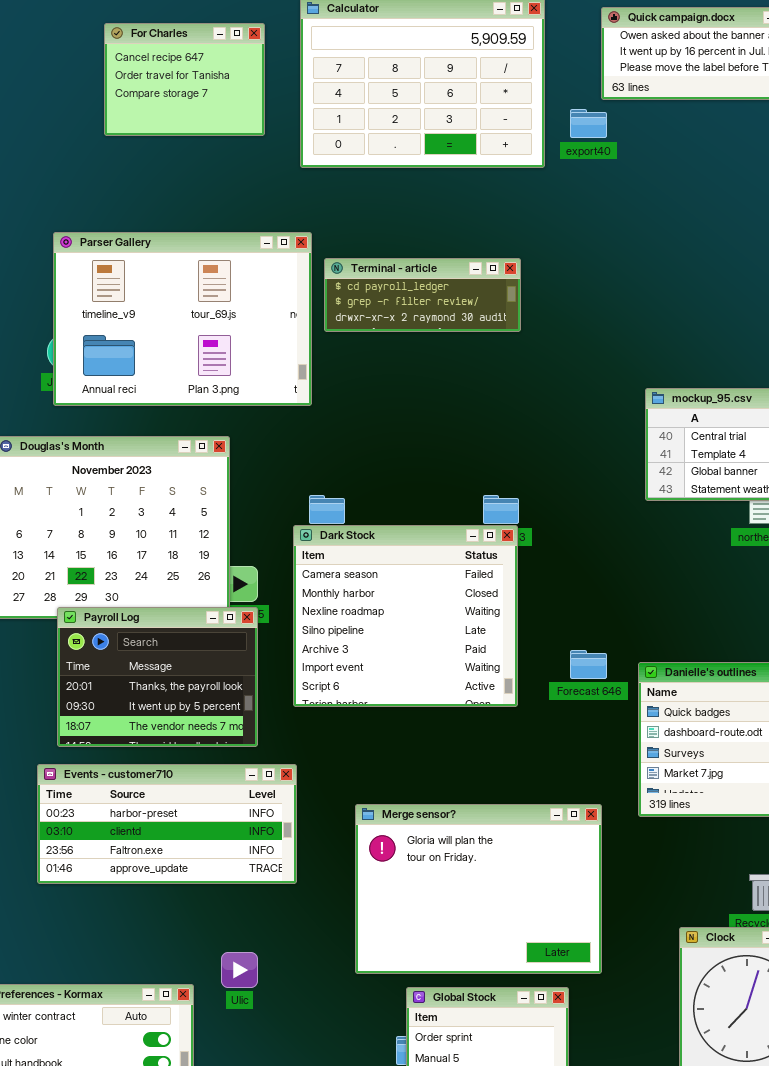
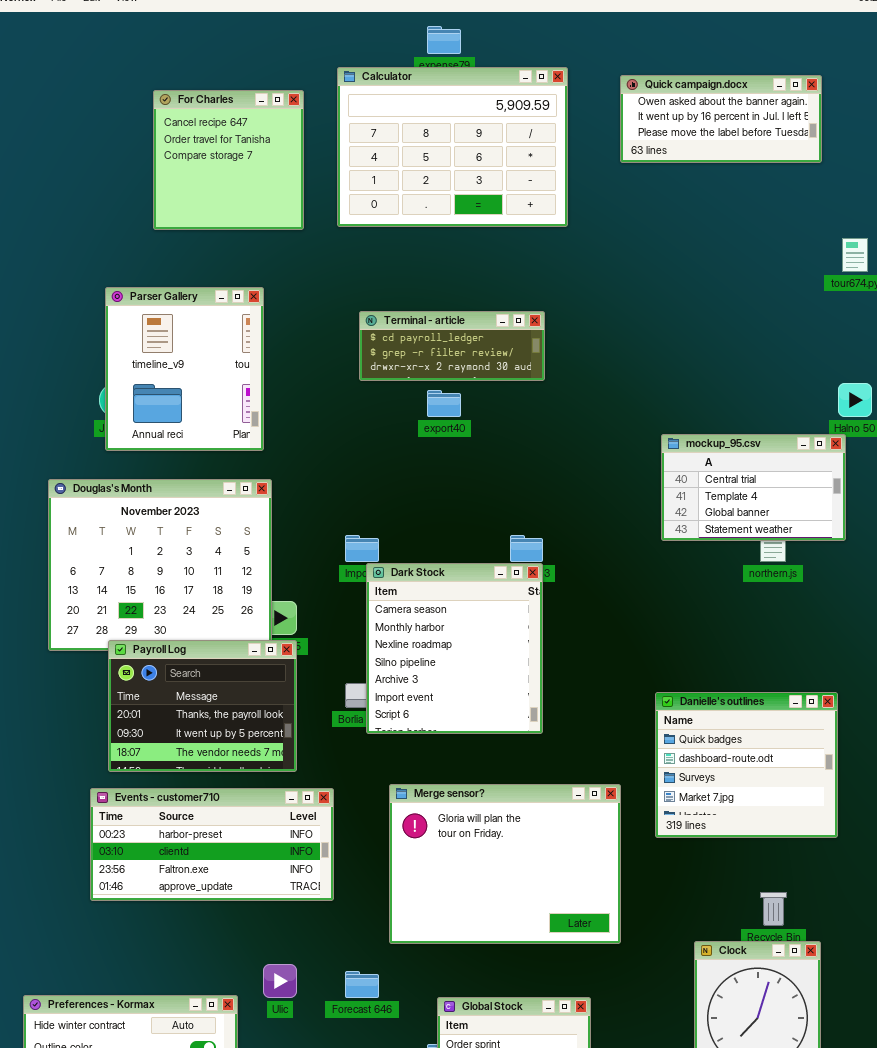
For Charles: [104,23,265,136] -> [153,90,304,230], resized
export40: [570,109,607,138] -> [427,390,461,417], moved
Parser Gallery: [53,232,312,406] -> [105,287,264,451], resized
Dark Stock: [293,525,518,707] -> [366,563,543,734], resized
Forecast 646: [570,650,607,679] -> [345,971,379,998], moved
Merge sensor?: [355,804,602,974] -> [389,784,621,944], moved

